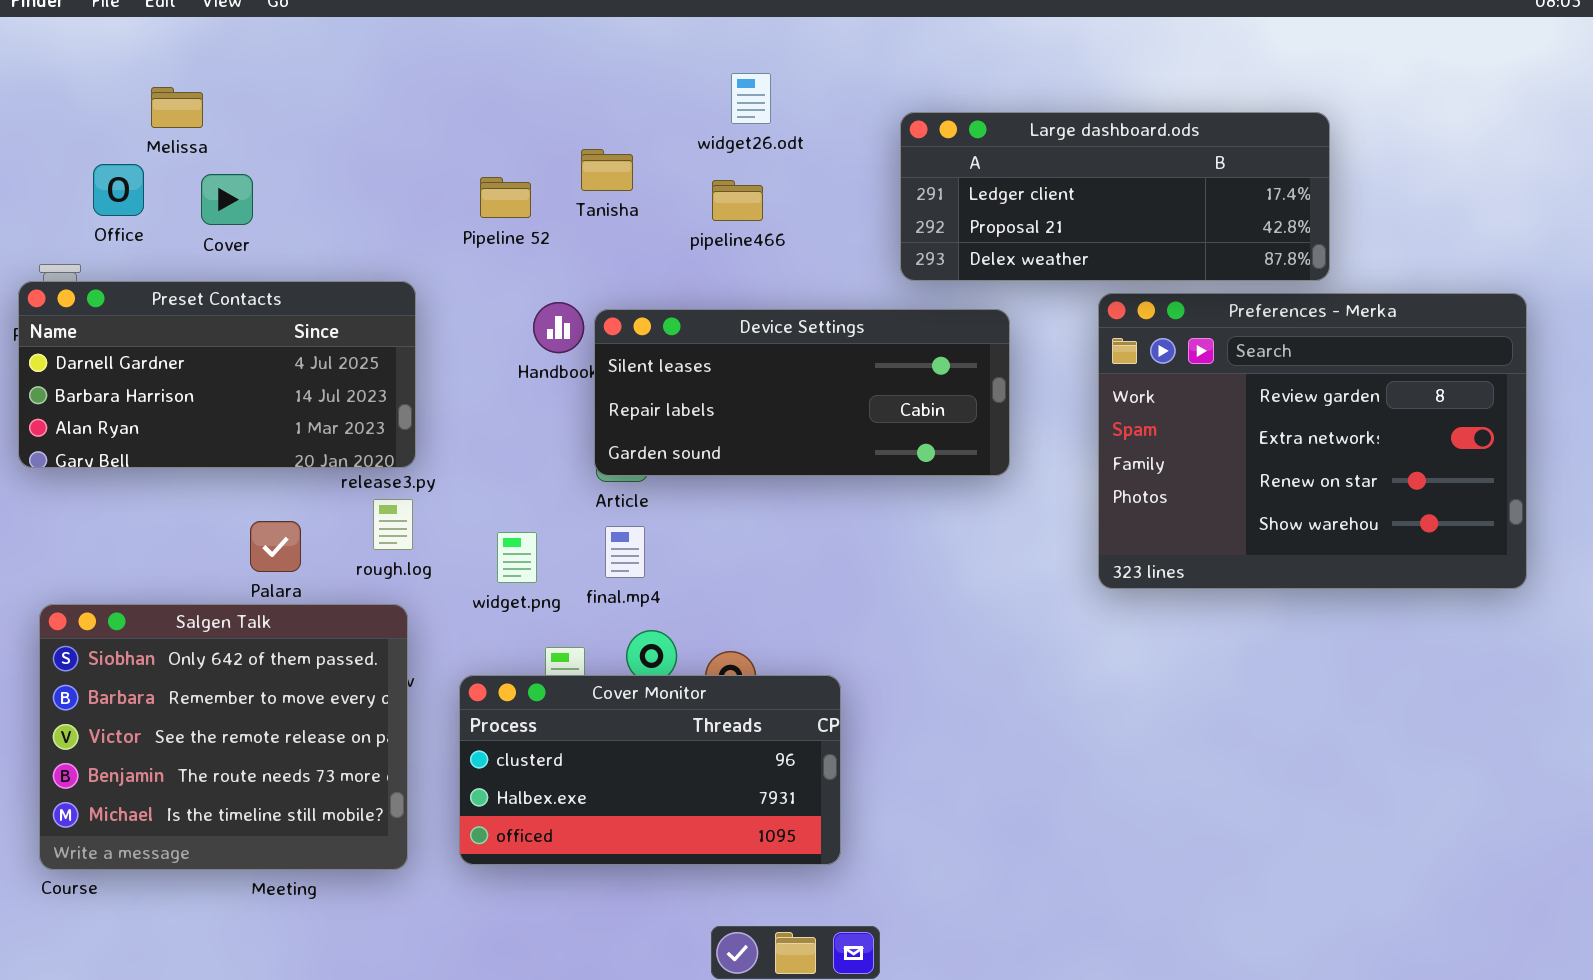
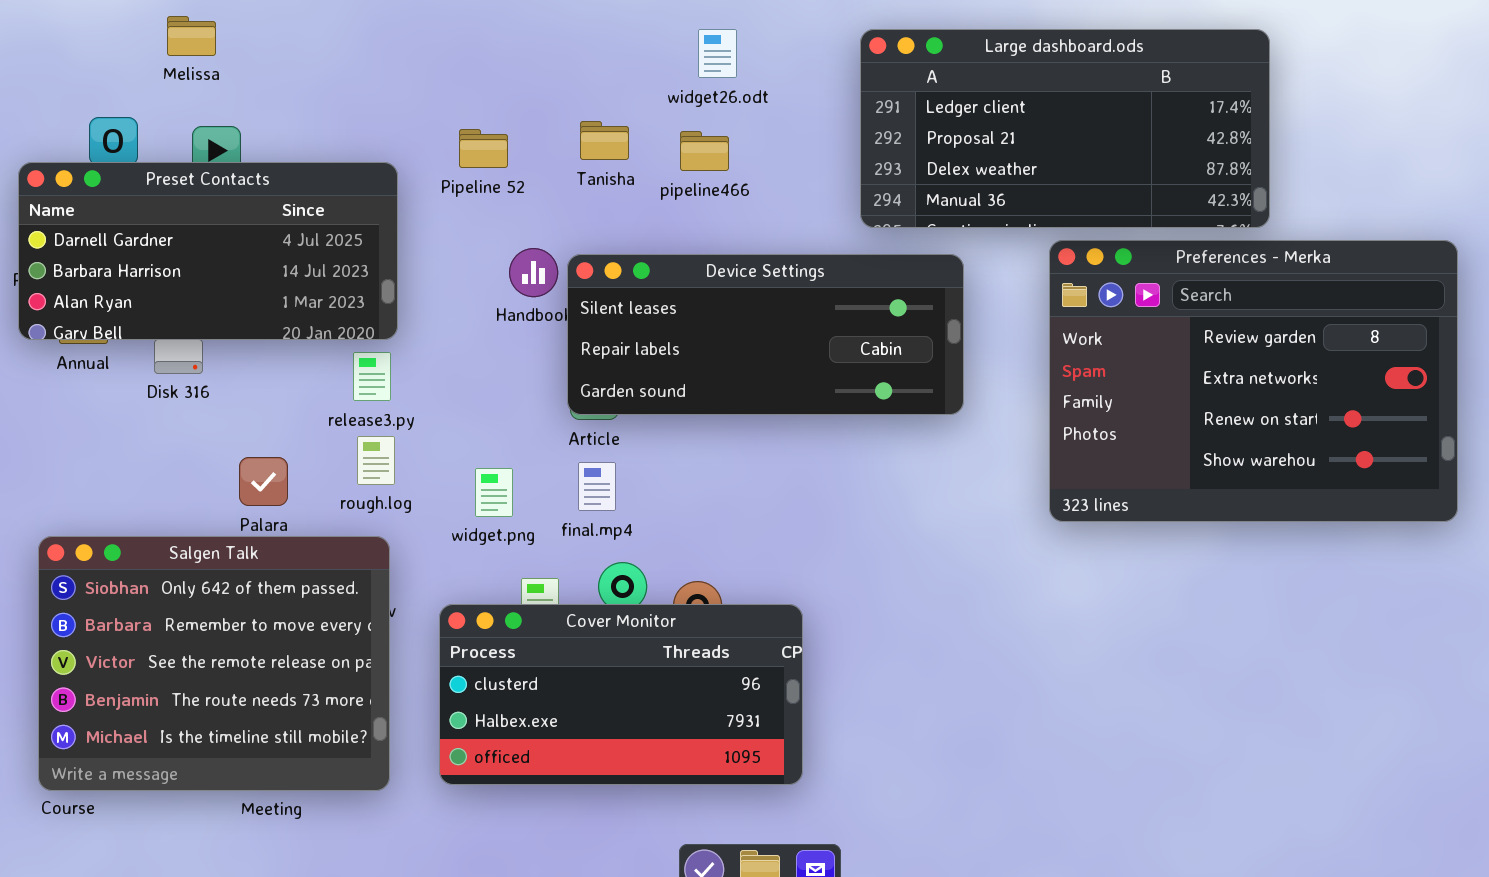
Melissa: [151,87,203,128] -> [167,16,216,56], moved
Large dashboard.ods: [900,112,1330,281] -> [860,29,1270,228], resized
Tanisha: [581,149,633,191] -> [580,121,629,160], moved
Preset Contacts: [18,281,416,468] -> [18,162,398,340], moved

